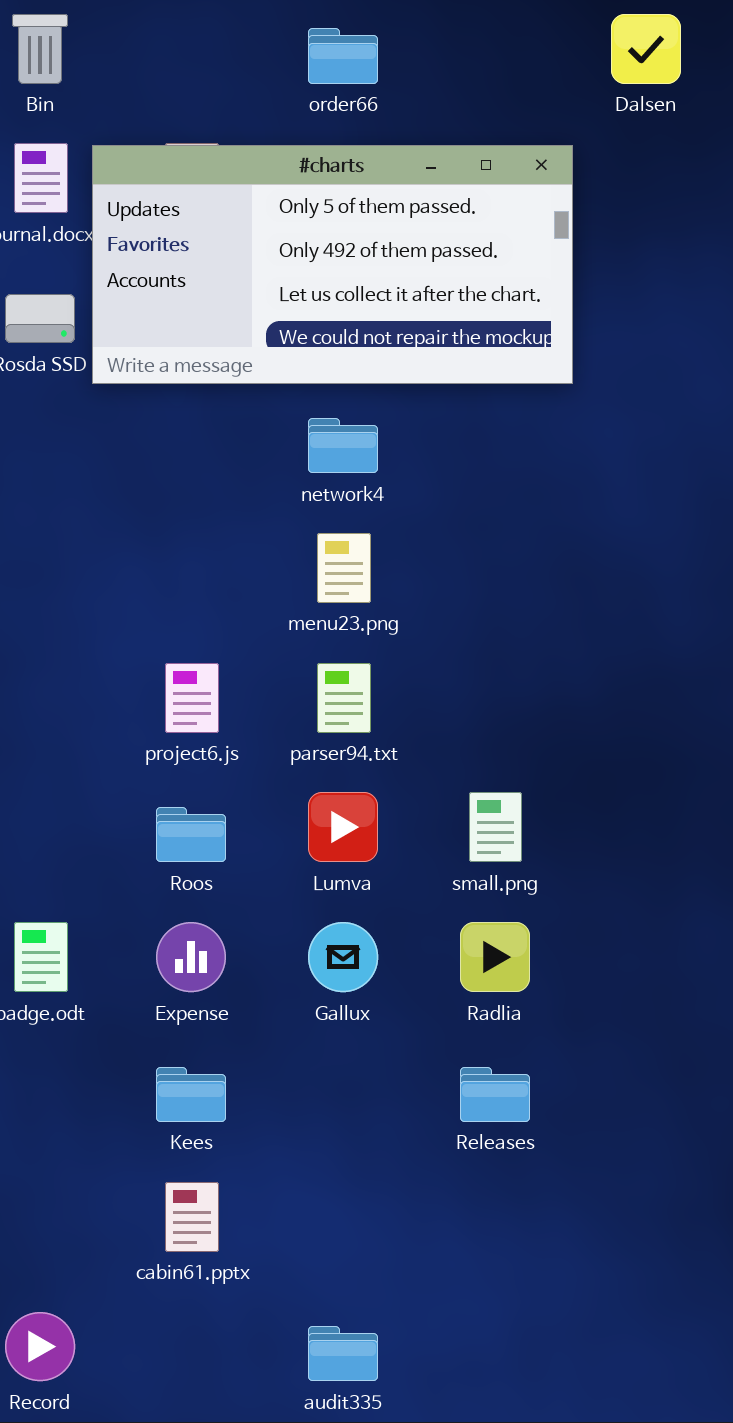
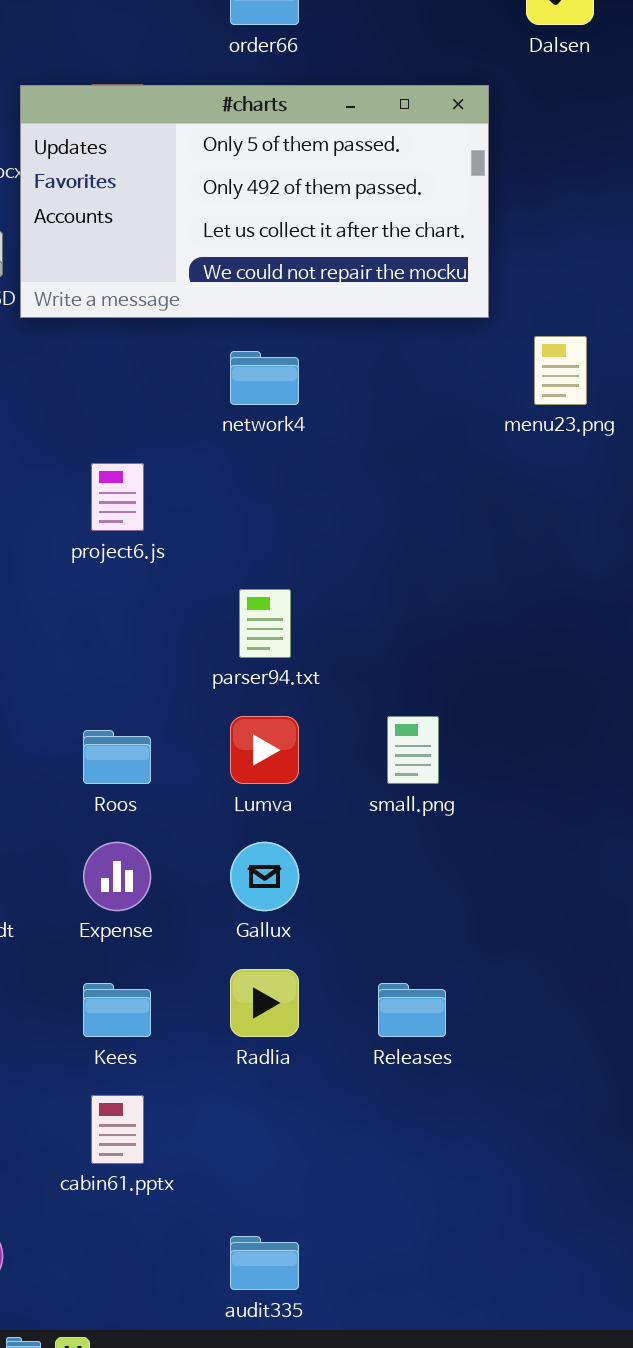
menu23.png: [317,533,371,603] -> [534,336,587,405], moved
project6.js: [165,663,219,733] -> [91,463,144,531], moved
Radlia: [460,922,530,992] -> [230,969,299,1037], moved

